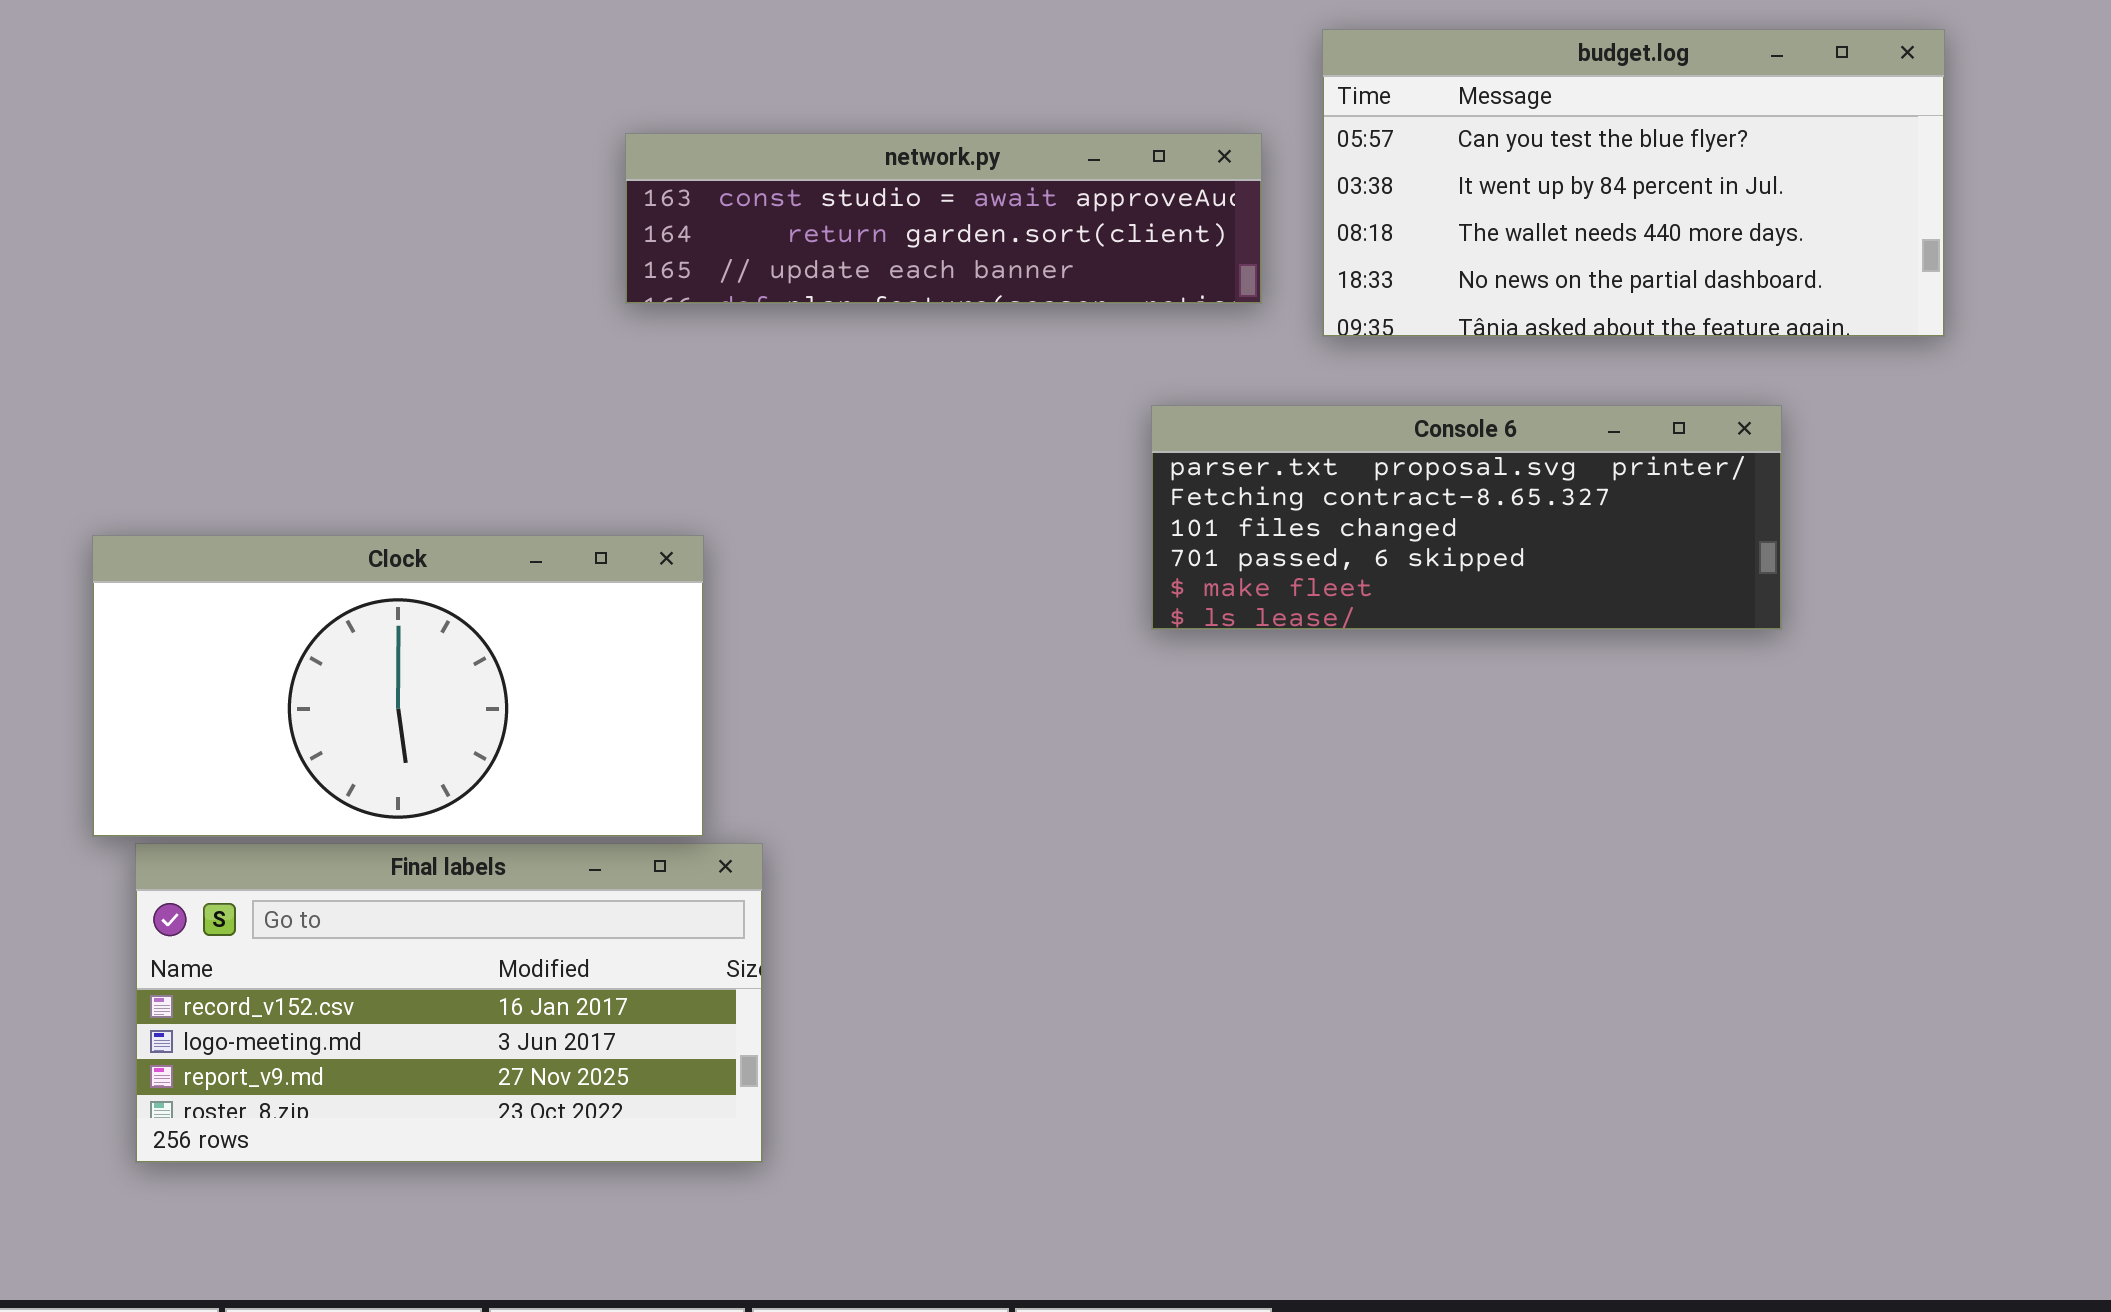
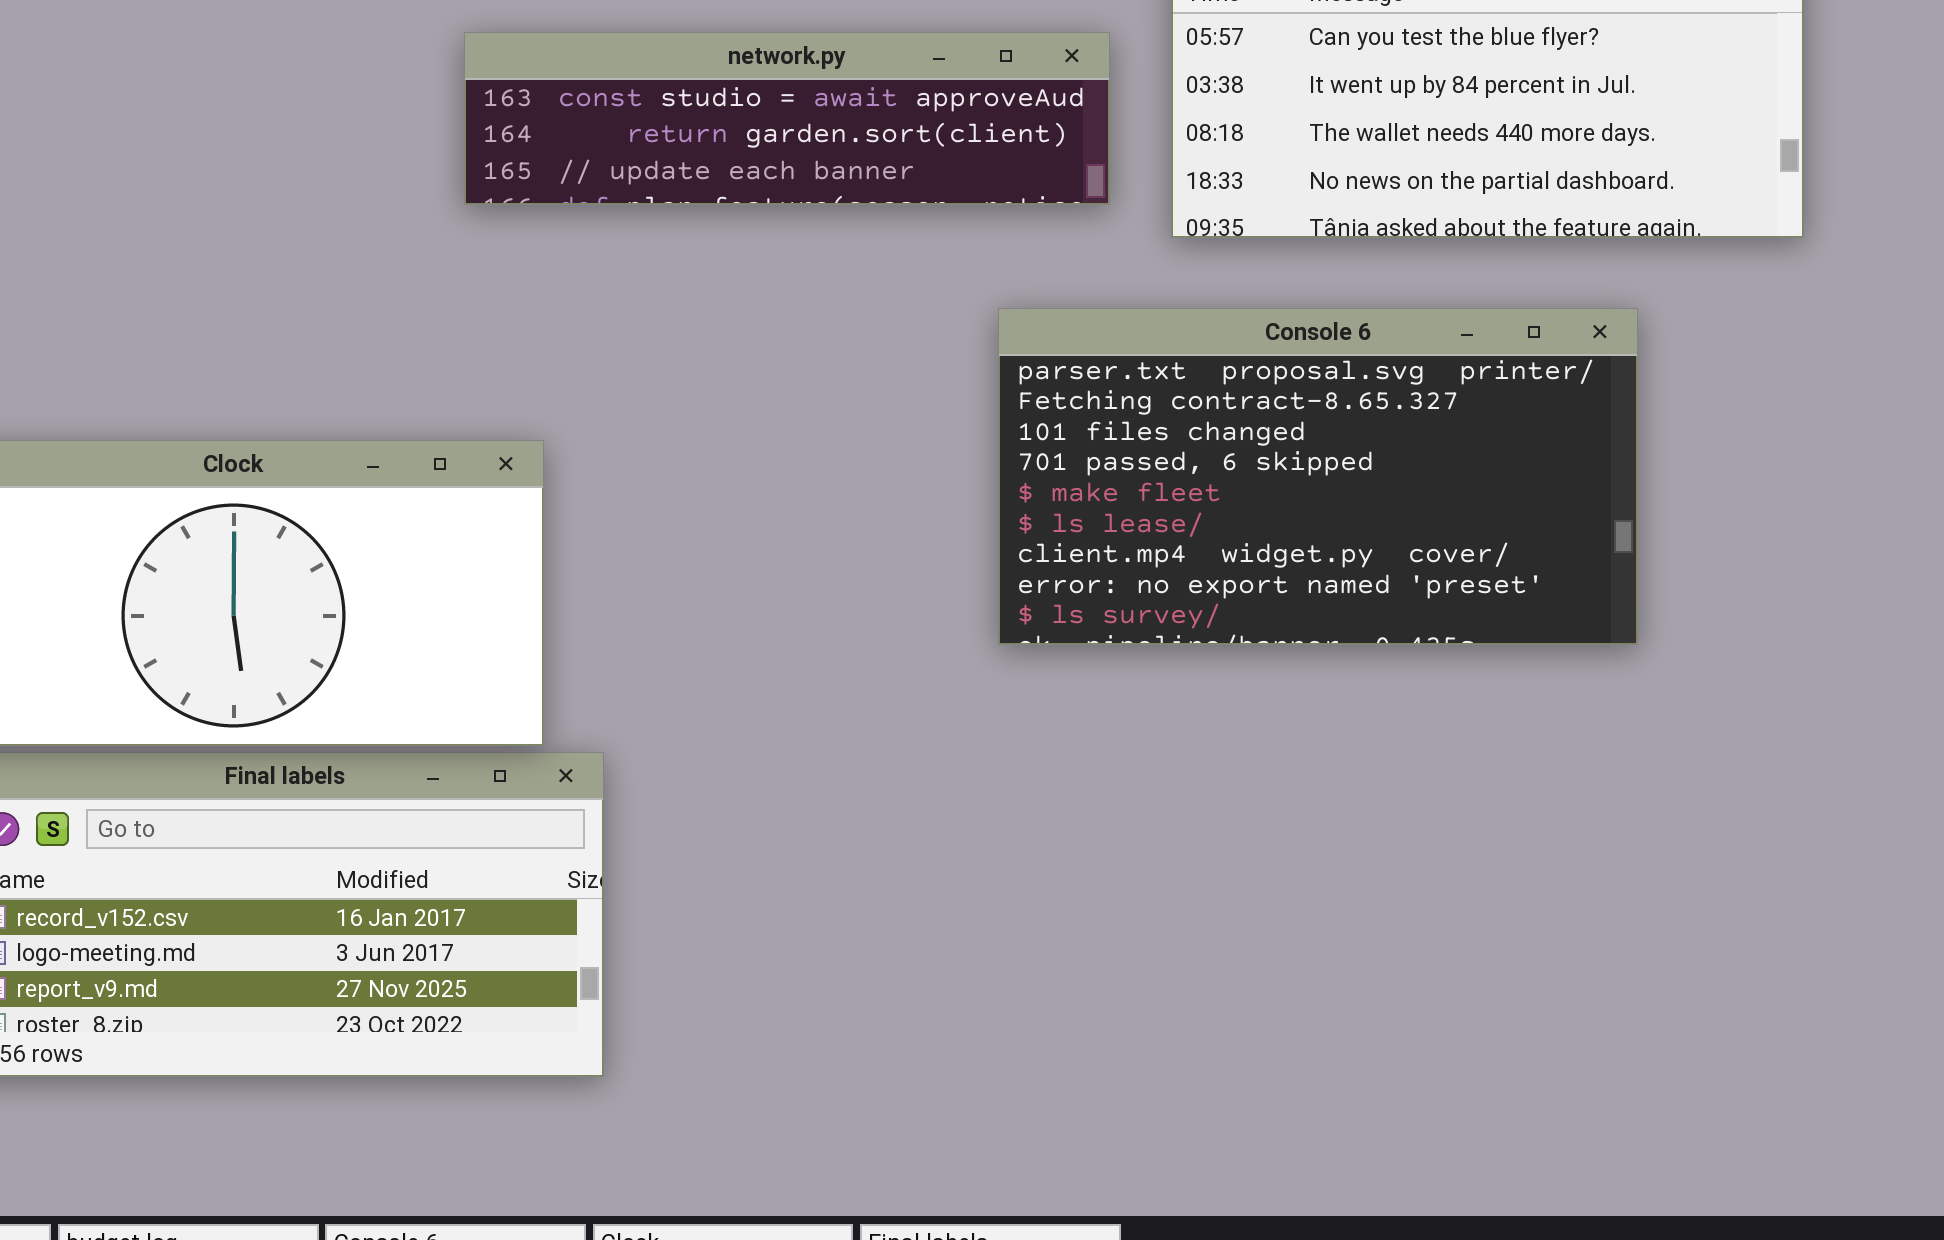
Console 6: [1151,405,1782,630] -> [998,308,1638,645], resized

